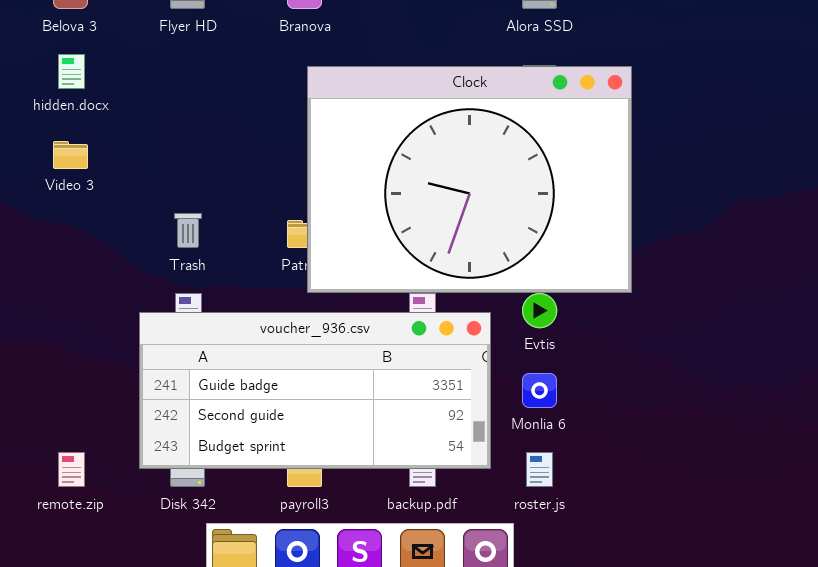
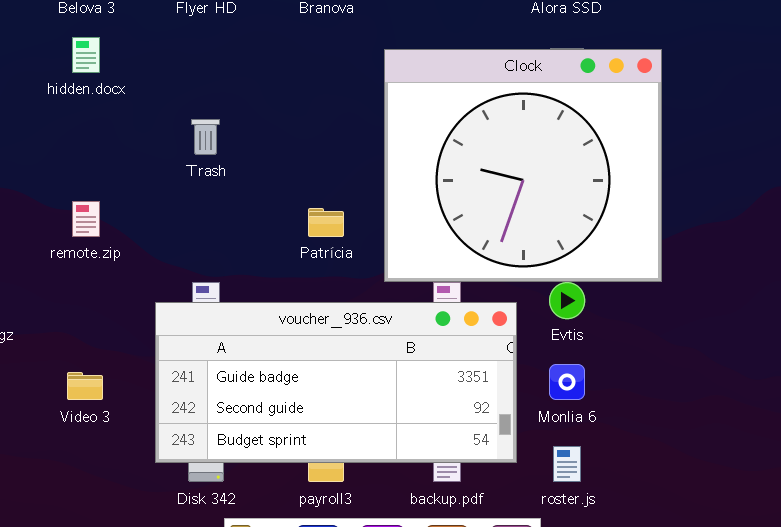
Clock: [307,66,632,293] -> [384,49,662,282], resized
Video 3: [53,141,88,169] -> [67,372,103,400], moved
Trash: [174,213,202,248] -> [191,119,220,155], moved
remote.zip: [58,452,85,487] -> [72,201,100,237], moved

